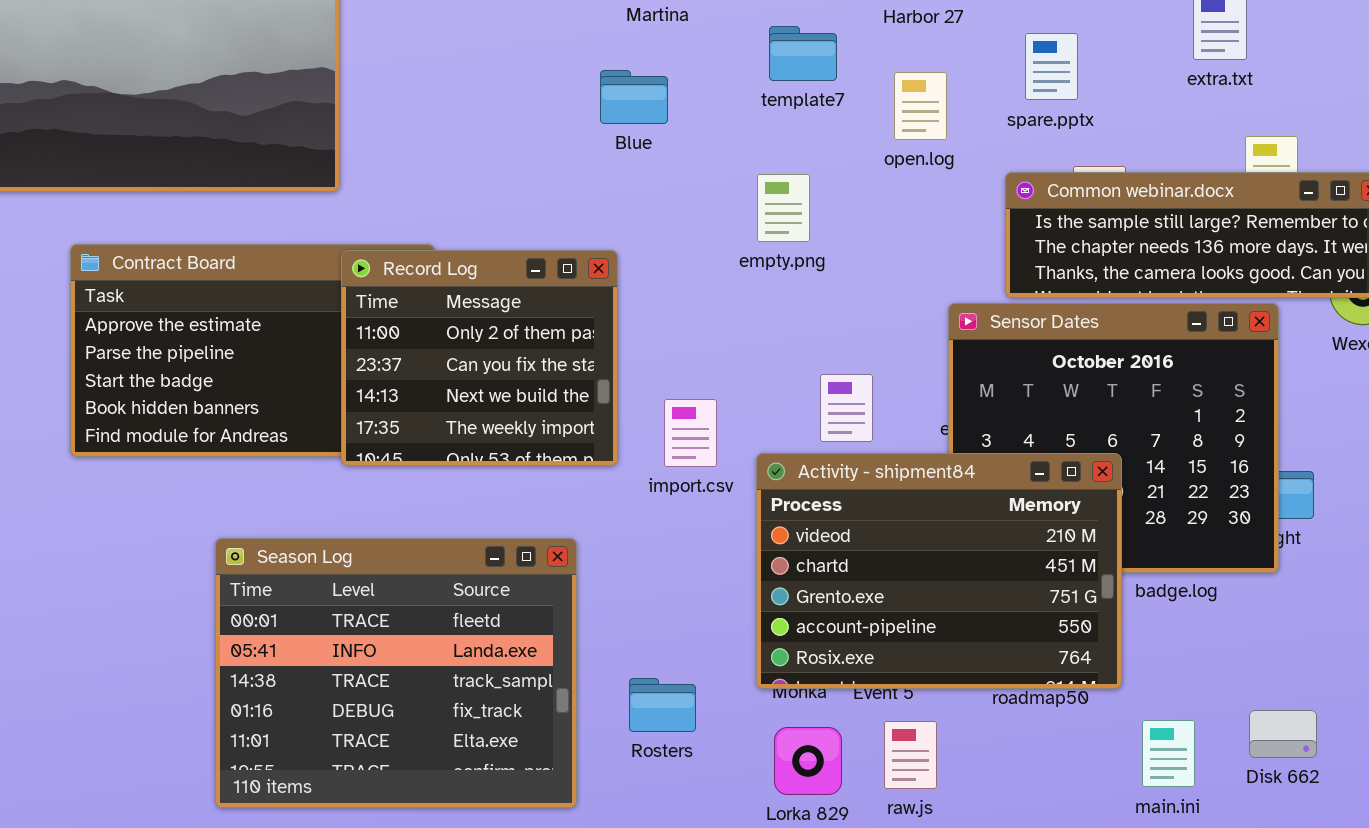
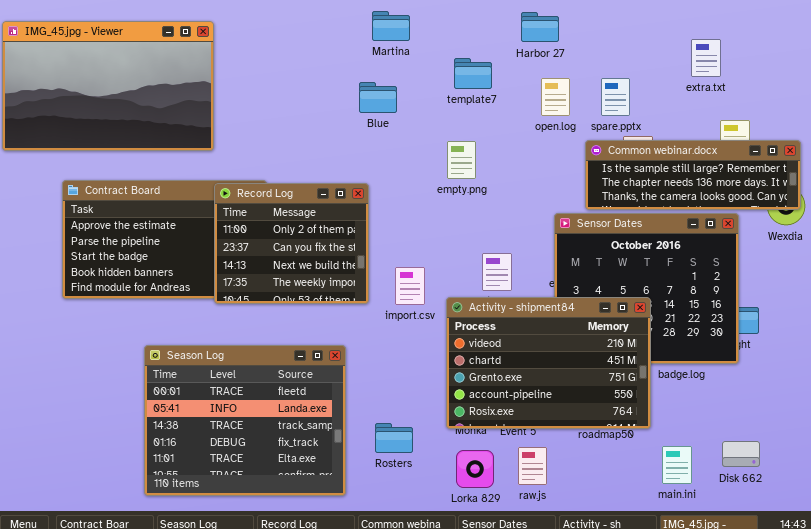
spare.pptx: [1025,33,1078,100] -> [601,78,630,116], moved
open.log: [894,72,947,140] -> [541,78,570,116], moved

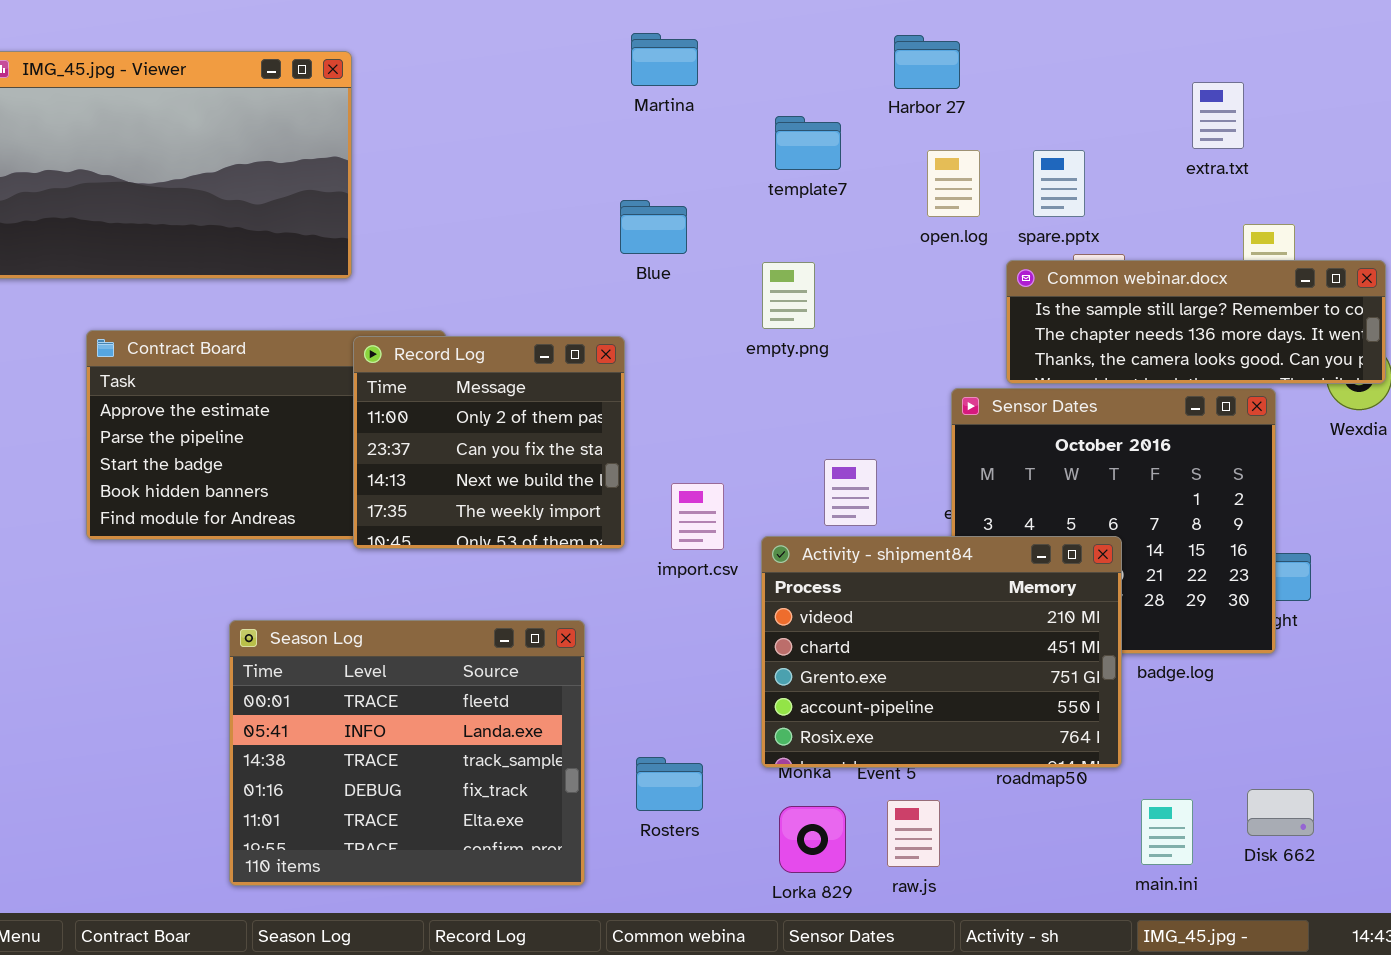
Blue: [359,82,397,113] -> [620,200,687,254], moved

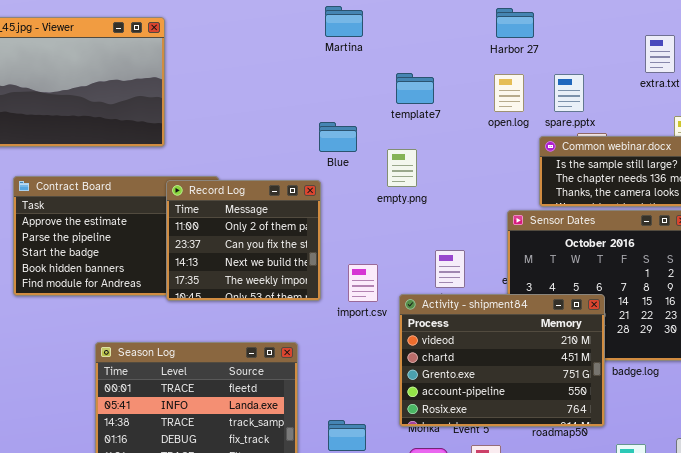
Harbor 27: [894,35,960,89] -> [496,8,534,38], moved
template7: [775,116,841,170] -> [396,73,434,104], moved
Blue: [620,200,687,254] -> [319,122,357,152], moved
empty.png: [762,262,815,329] -> [387,149,417,187], moved

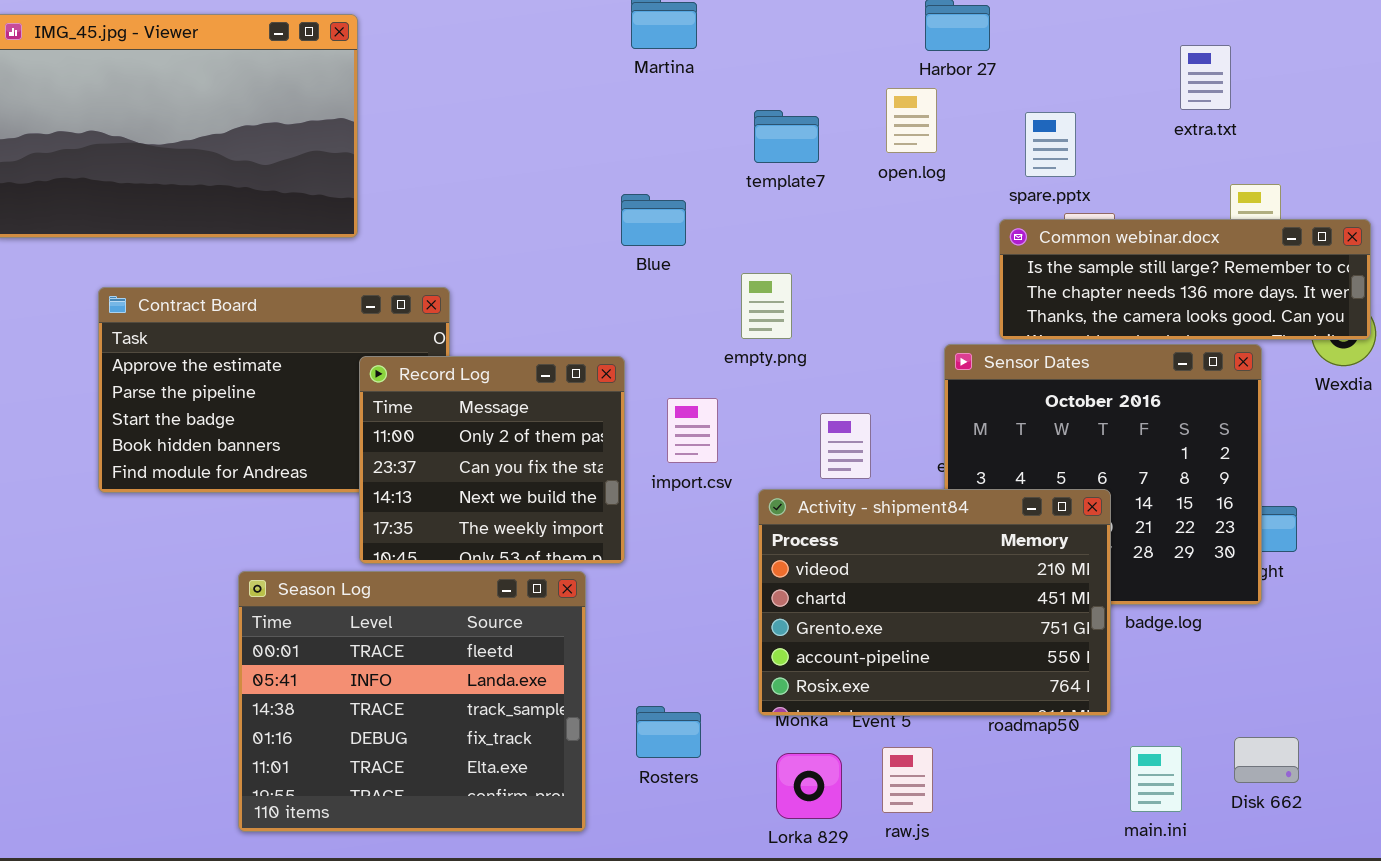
open.log: [494,74,524,112] -> [886,88,937,153], moved
empty.png: [387,149,417,187] -> [741,273,792,339], moved
Record Log: [166,180,321,301] -> [359,356,625,564], moved
import.csv: [348,264,378,302] -> [667,398,718,463], moved

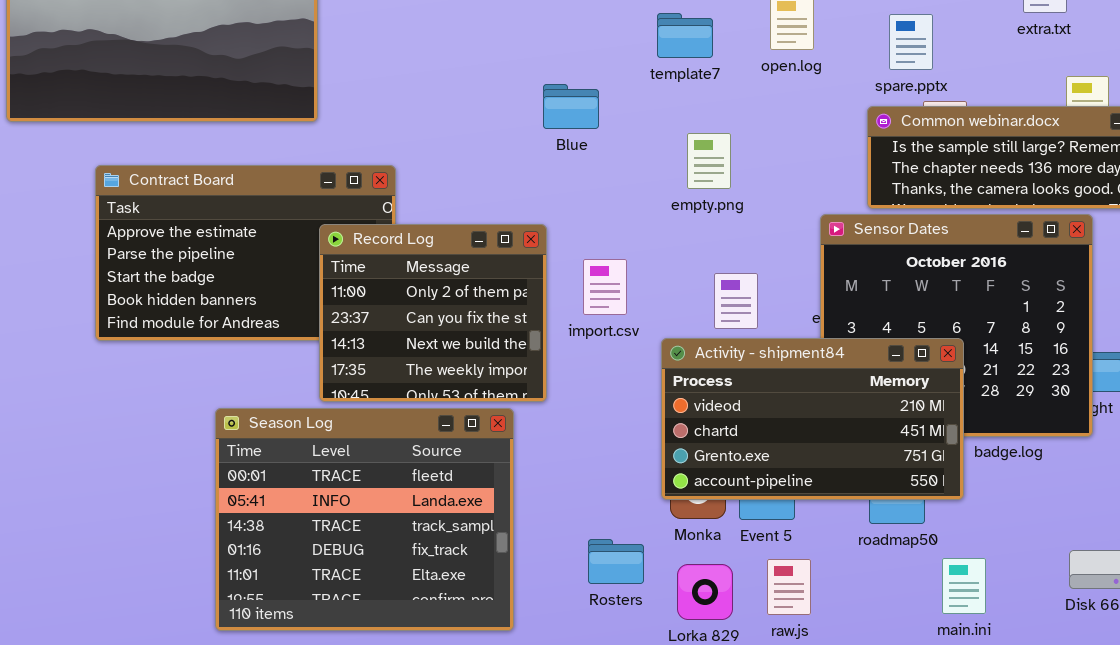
empty.png: [741,273,792,339] -> [687,133,731,189], moved
Activity - shipment84: [758,489,1111,716] -> [661,338,964,500], resized
Rosters: [636,706,701,758] -> [588,539,644,584], moved
main.ini: [1130,746,1182,812] -> [942,558,986,614], moved

